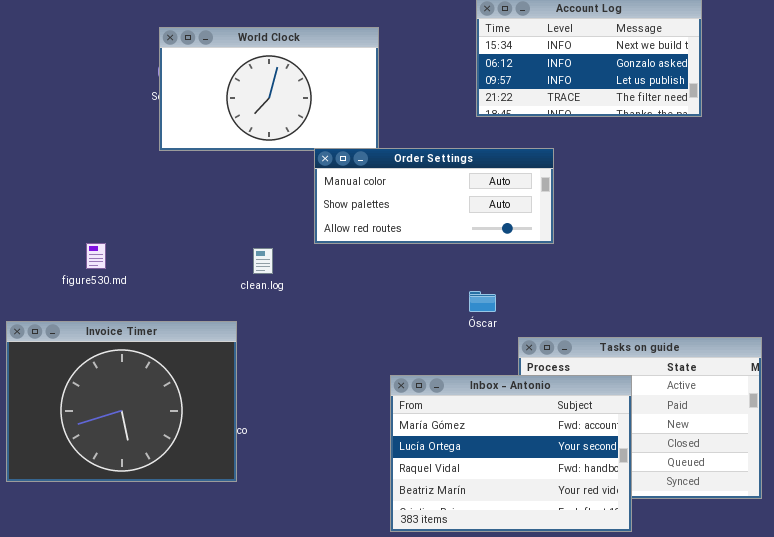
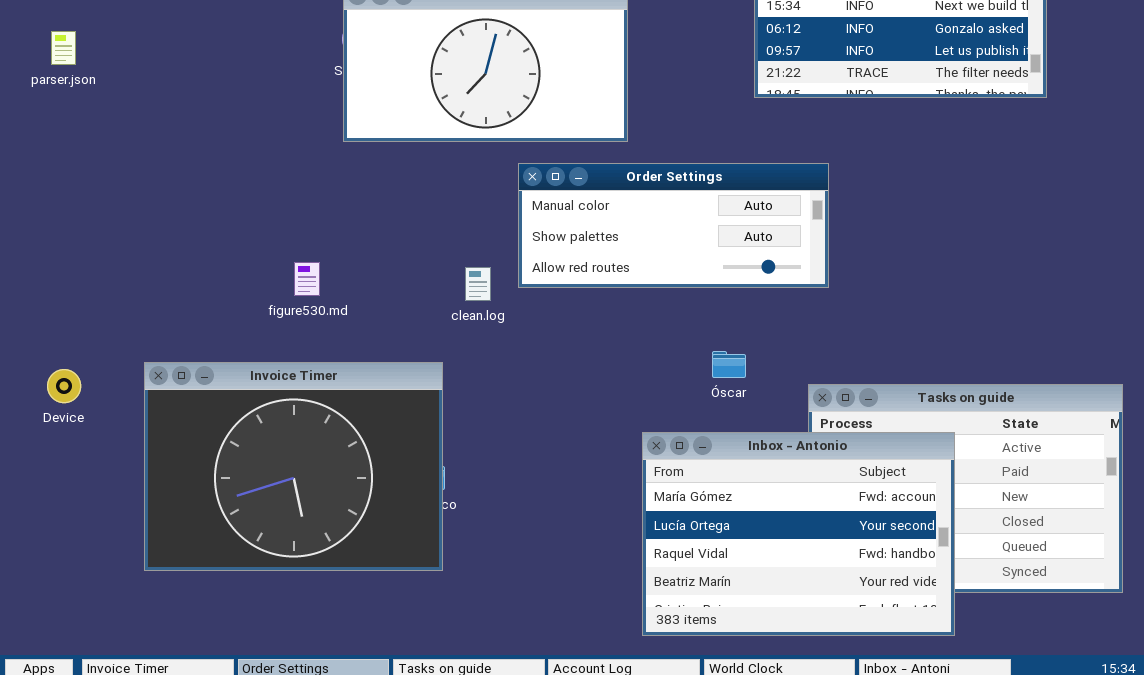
Order Settings: [314,148,554,244] -> [518,163,829,288], moved
figure530.md: [86,243,106,269] -> [294,262,320,296], moved
Óscar: [469,291,496,312] -> [712,351,746,378], moved

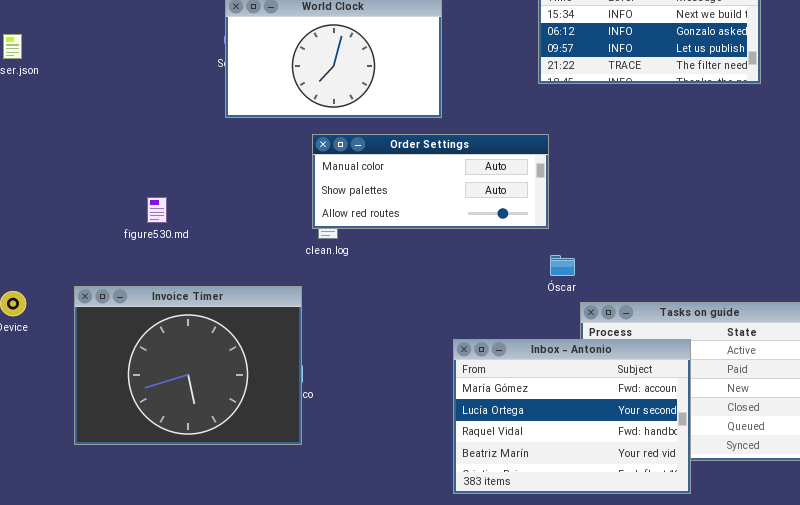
Order Settings: [518,163,829,288] -> [312,134,549,229], moved
figure530.md: [294,262,320,296] -> [147,197,167,223], moved
Óscar: [712,351,746,378] -> [550,255,575,276], moved

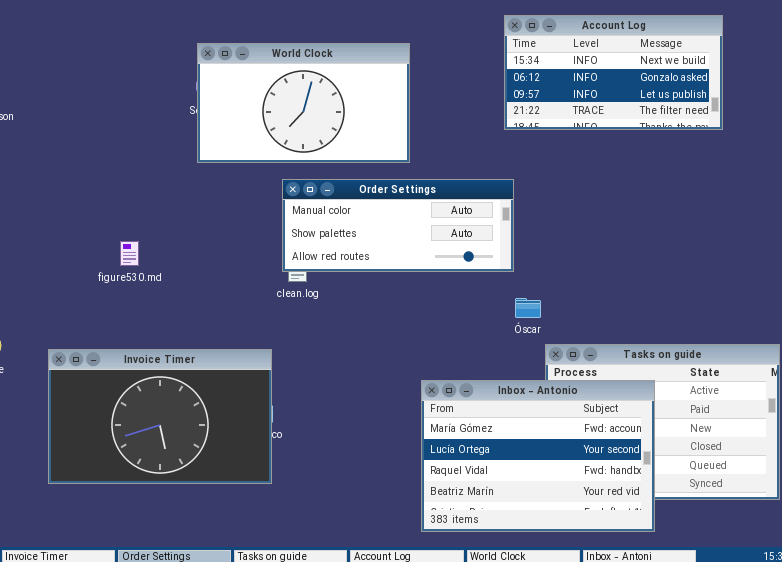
Invoice Timer: [74,286,302,445] -> [48,349,272,484], resized

